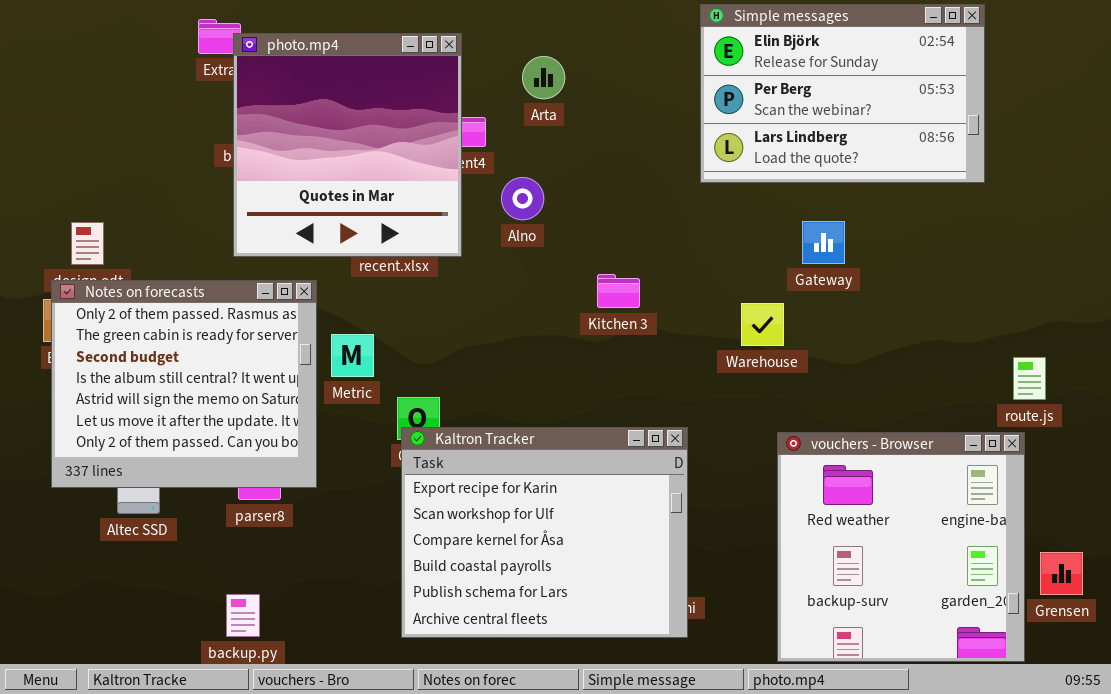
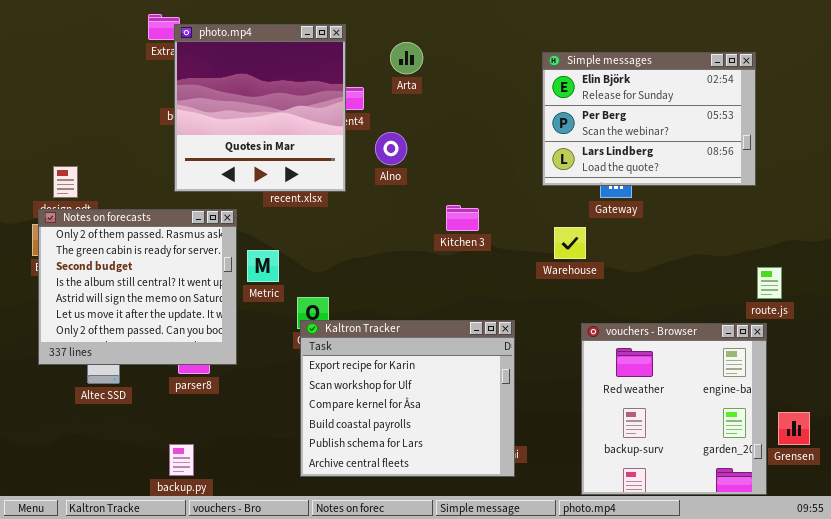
Simple messages: [700,4,985,183] -> [542,52,756,186], moved

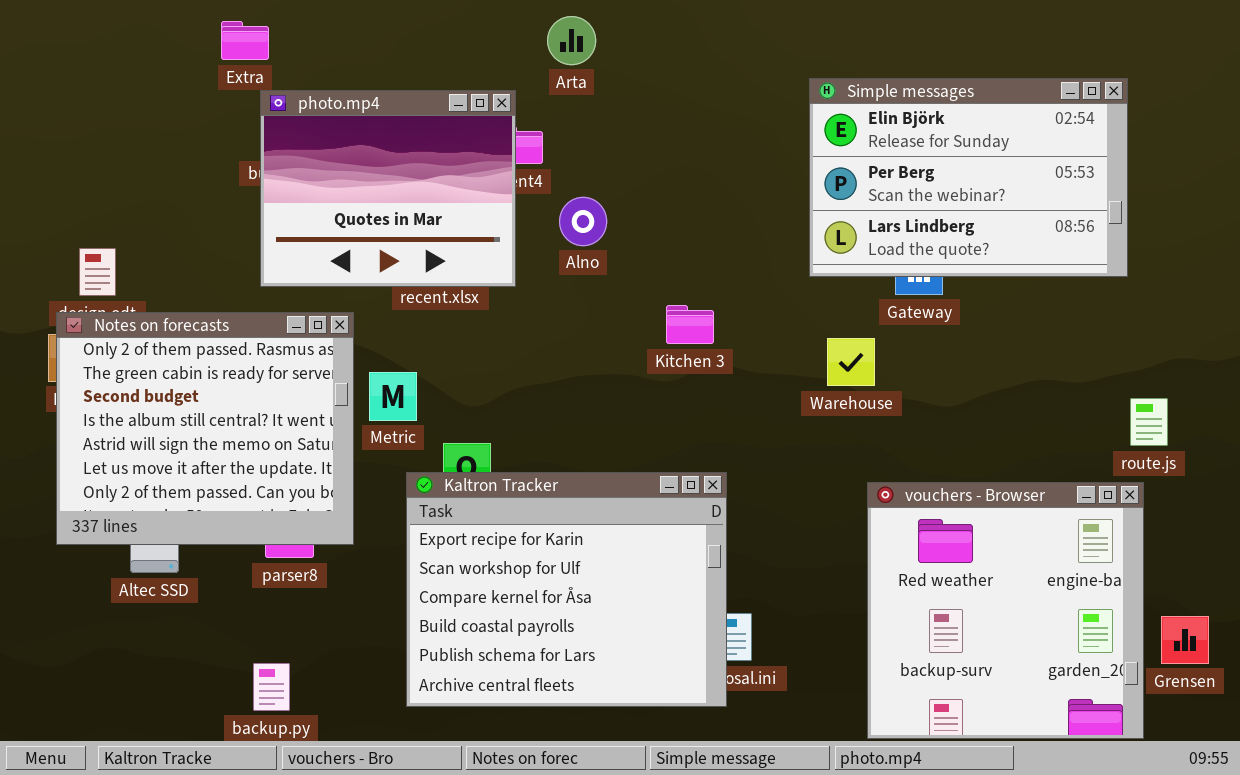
photo.mp4: [174,24,346,192] -> [260,90,516,287], resized
Arta: [390,42,423,74] -> [547,16,596,65], moved
Kaltron Tracker: [300,320,515,477] -> [406,472,727,707], moved

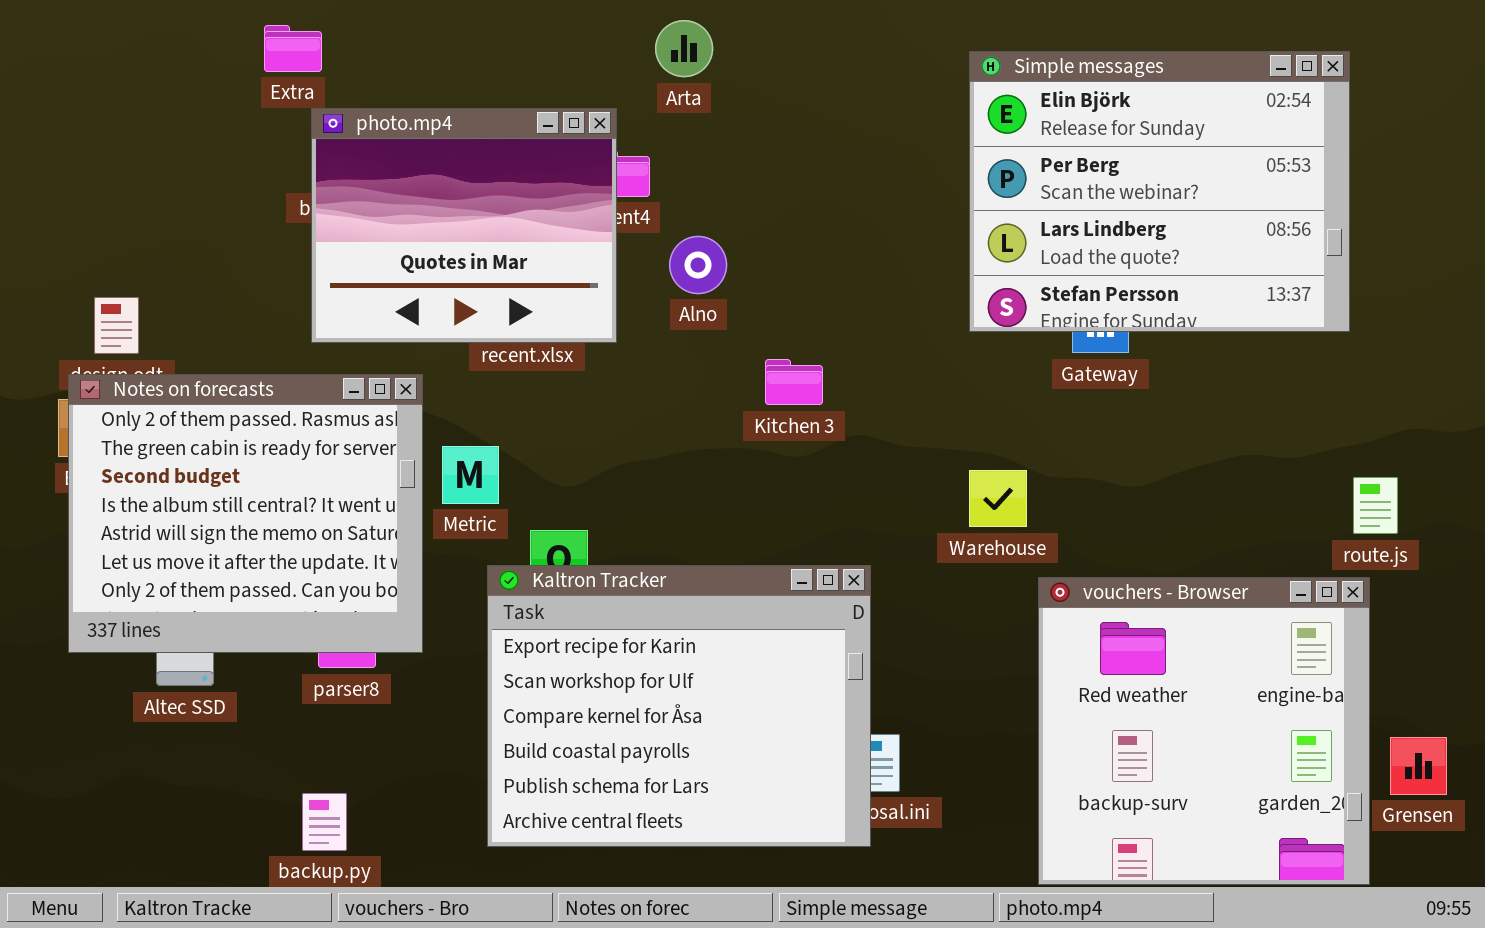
Simple messages: [809,78,1128,277] -> [969,51,1350,332], resized
Kitchen 3: [666,305,714,344] -> [765,359,823,405], moved
Warehouse: [827,338,875,386] -> [969,470,1027,527], moved

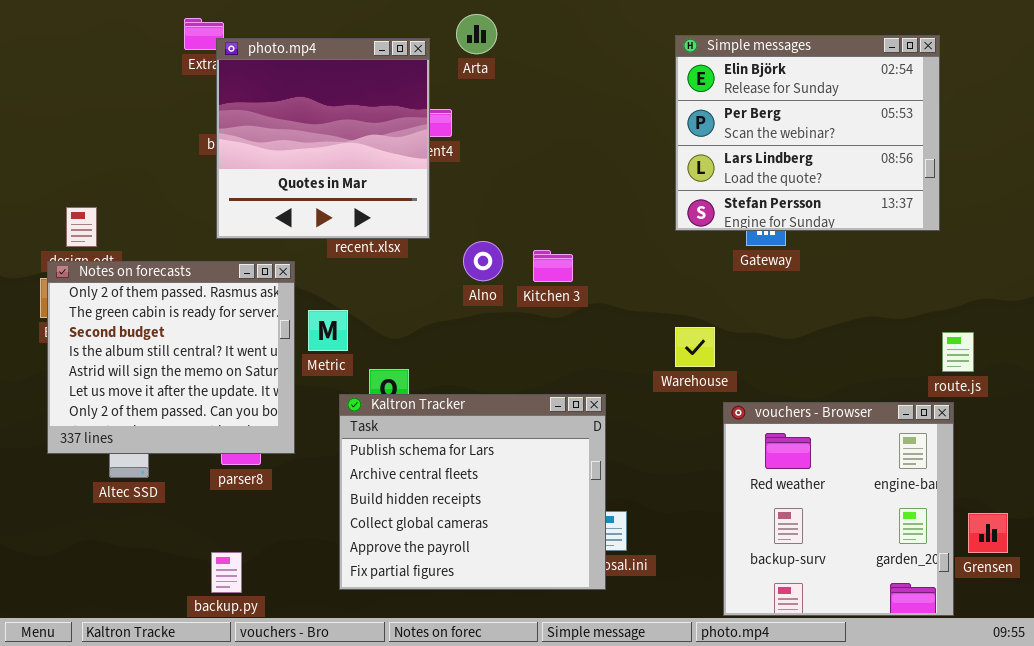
photo.mp4: [311,108,617,343] -> [216,38,430,239], resized
Alno: [669,236,727,294] -> [463,241,503,281], moved
Kaltron Tracker: [487,565,871,847] -> [339,394,606,590], scrolled down 4 rows

